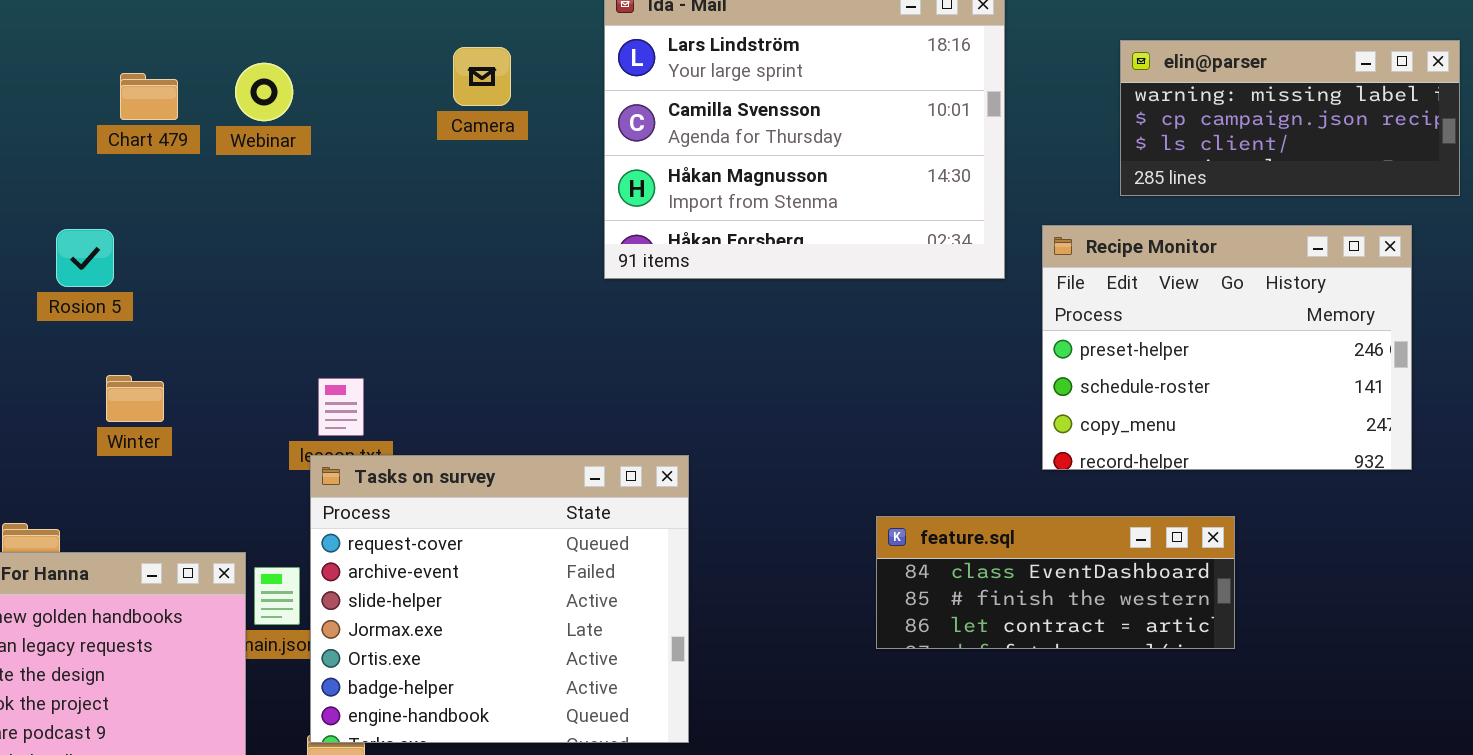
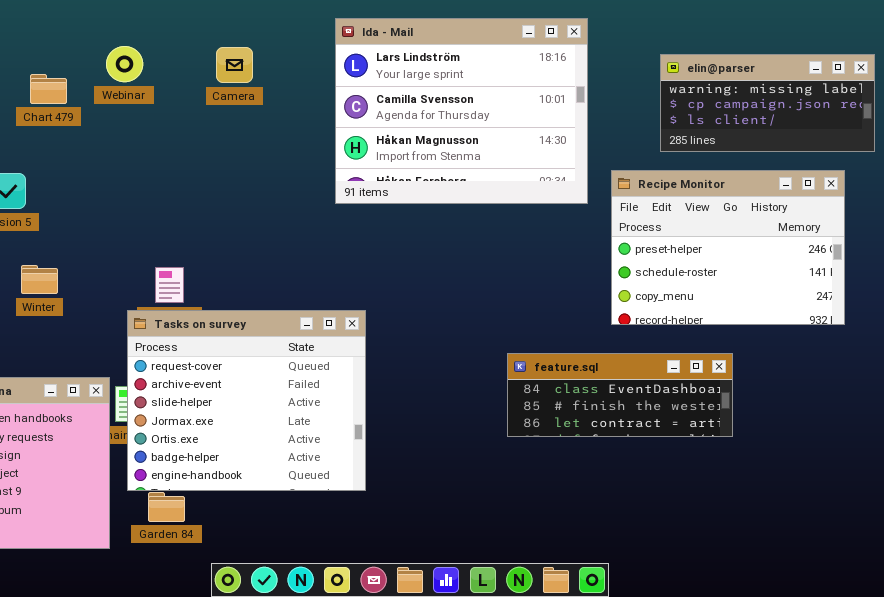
Camera: [453,47,511,106] -> [216,47,253,83], moved
Webinar: [235,63,293,121] -> [106,46,143,82], moved
Tasks on survey: [310,455,689,743] -> [127,310,366,491], moved

